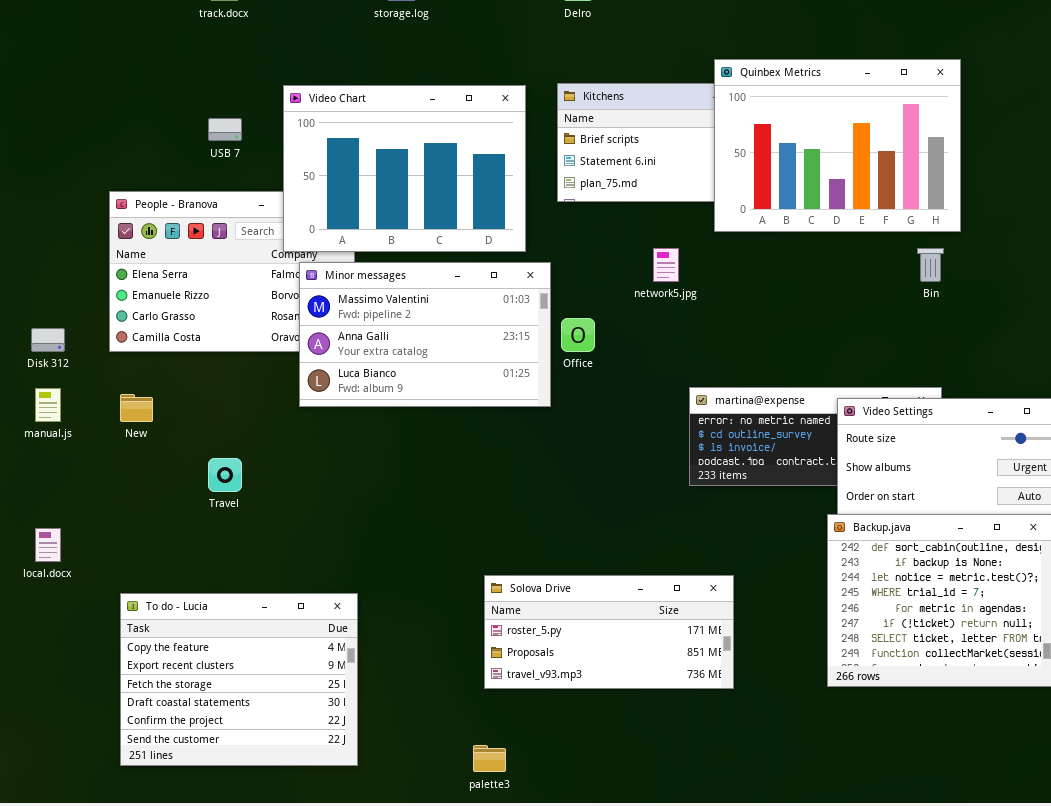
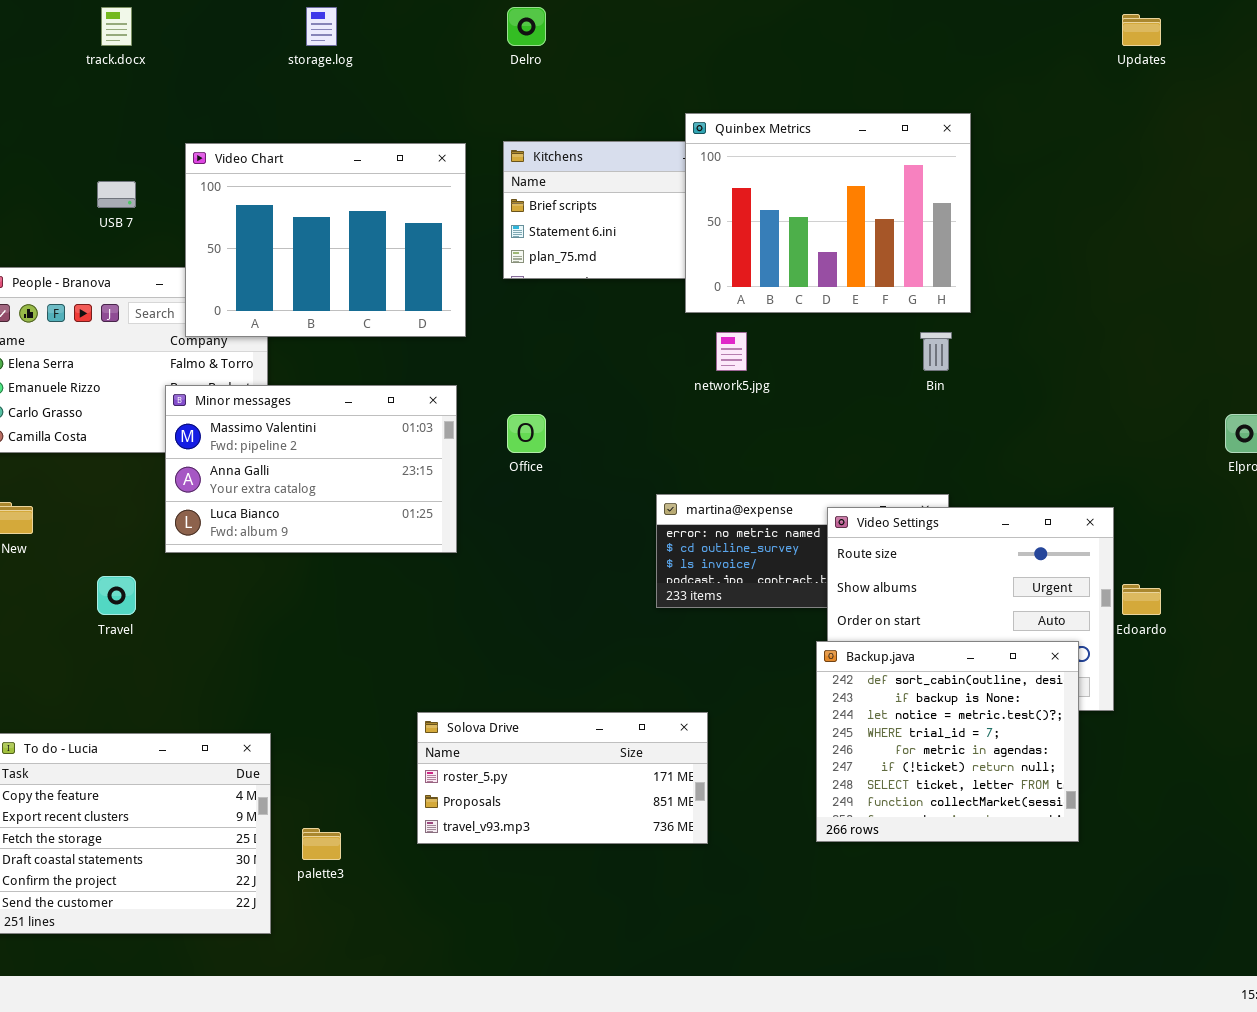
network5.jpg: [653,248,679,282] -> [716,332,747,371], moved
Minor messages: [299,262,551,407] -> [165,385,457,553], moved
palette3: [473,745,506,772] -> [302,828,341,860], moved

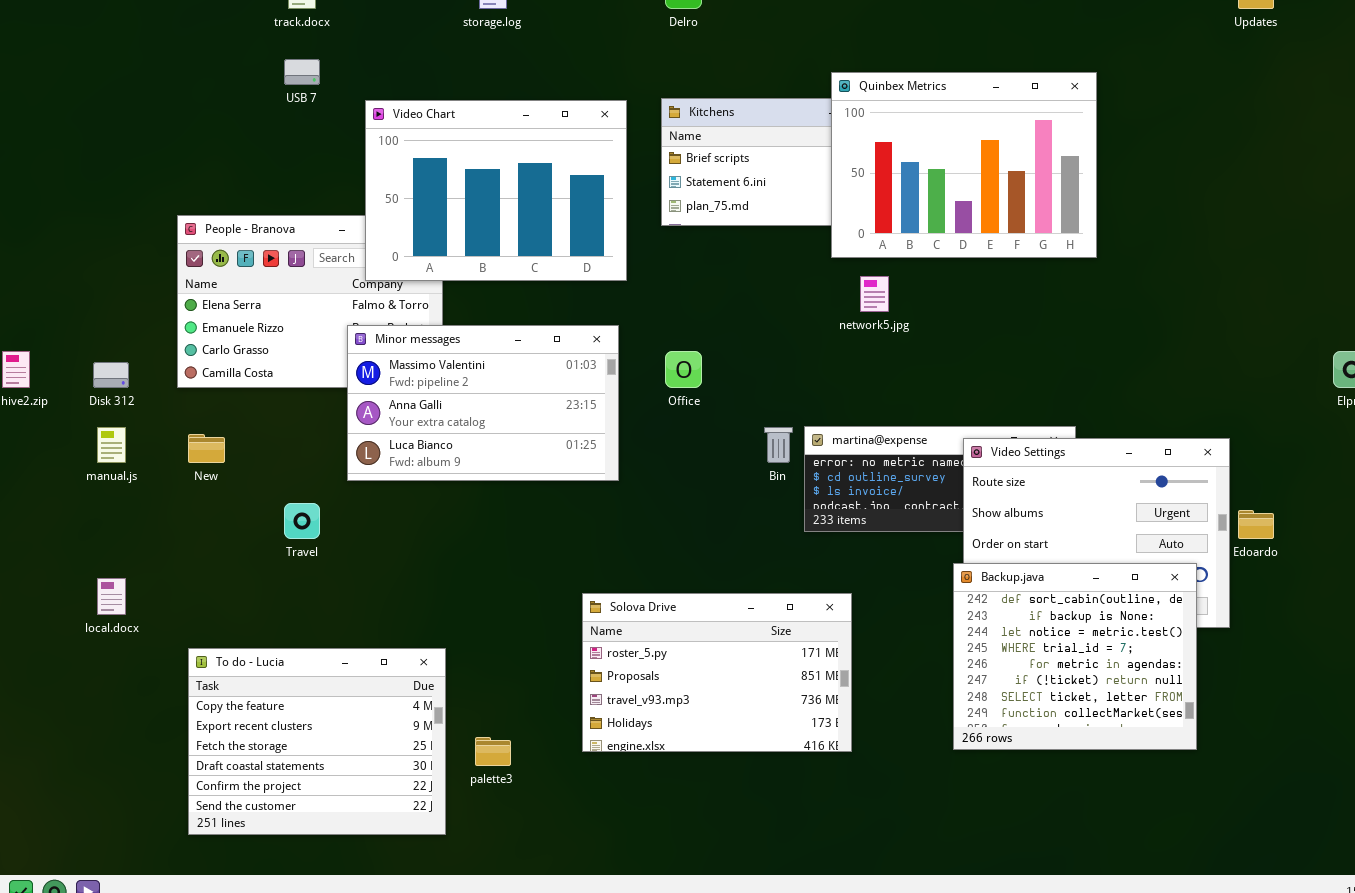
USB 7: [97,181,136,208] -> [284,59,320,85], moved
Bin: [920,332,952,371] -> [764,427,793,463], moved
Solova Drive: [417,712,708,844] -> [582,593,852,752], resized

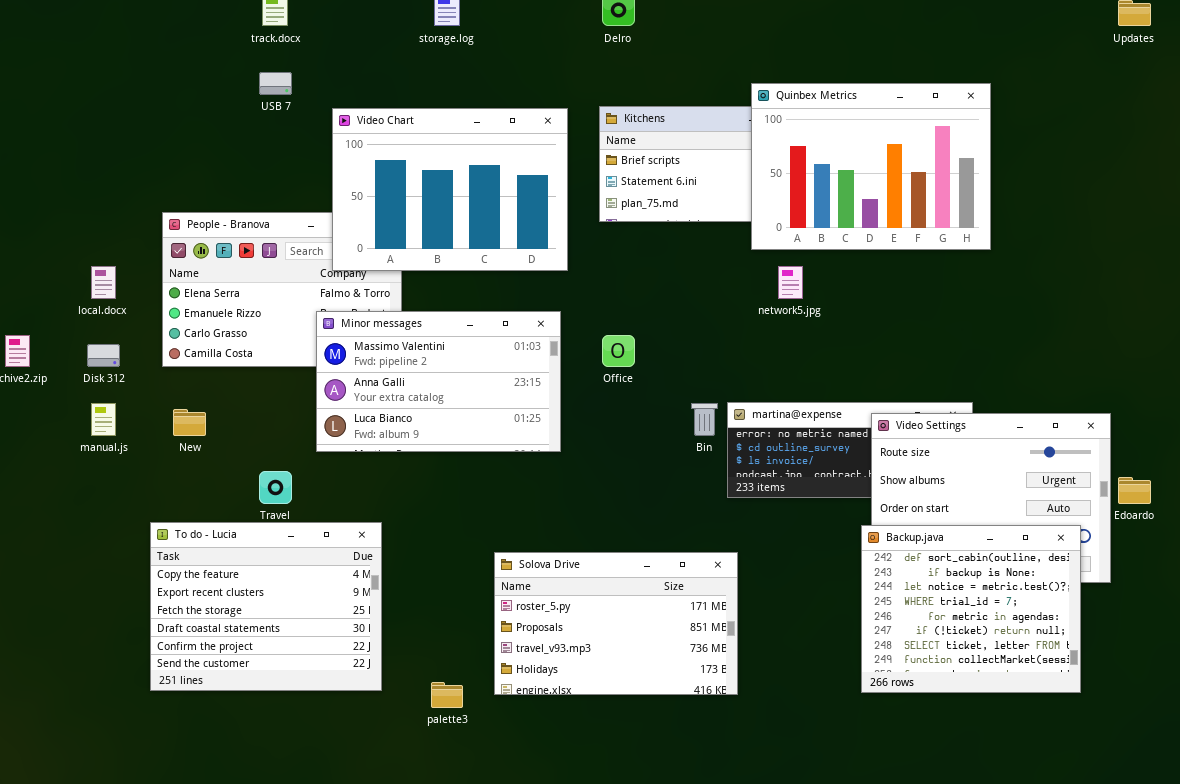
local.docx: [97,578,126,615] -> [91,266,116,299], moved
Solova Drive: [582,593,852,752] -> [494,552,738,695], moved
To do - Lucia: [188,648,446,835] -> [150,522,382,691], moved

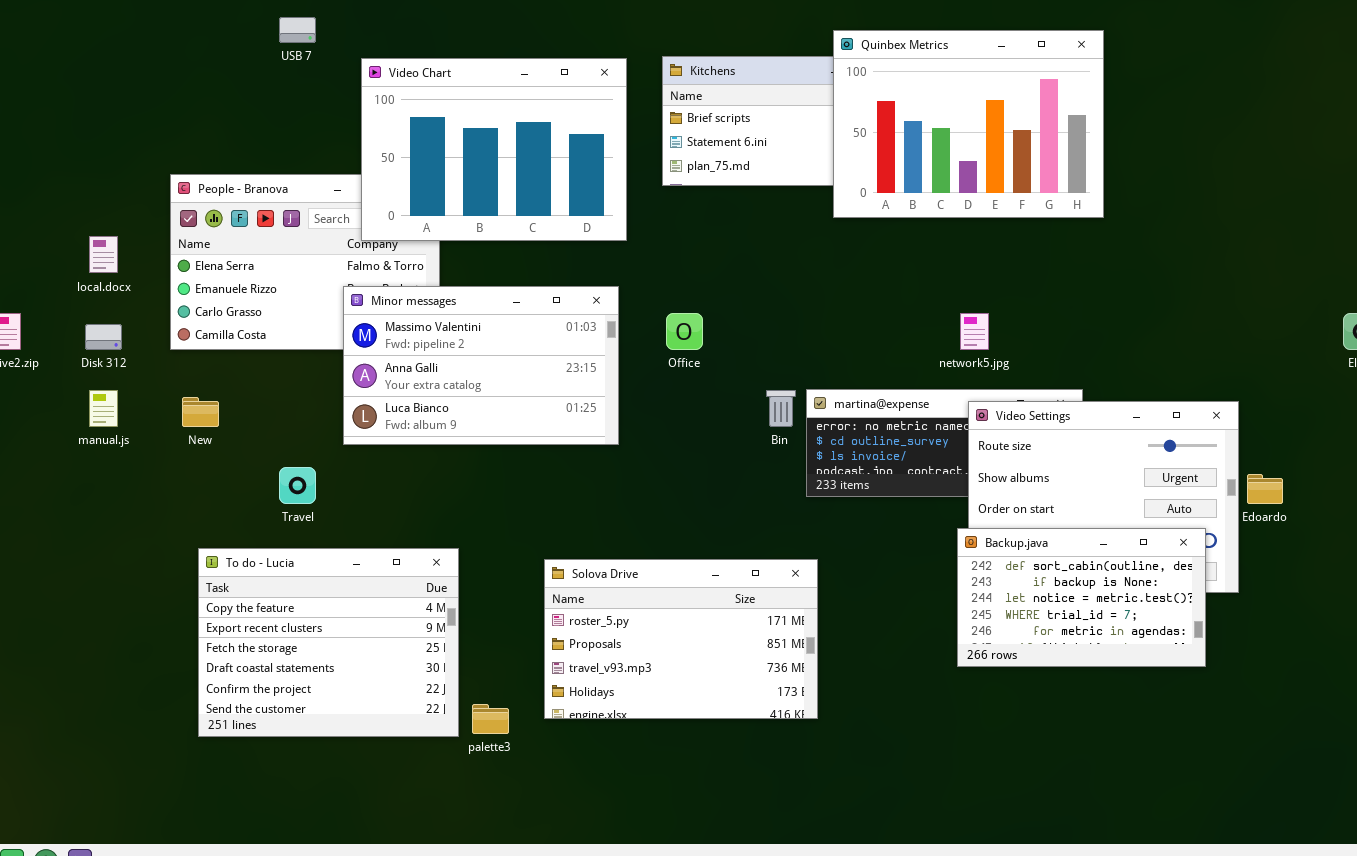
network5.jpg: [778,266,803,299] -> [960,313,989,350], moved
To do - Lucia: [150,522,382,691] -> [198,548,459,737], moved
Backup.java: [861,525,1081,693] -> [957,528,1206,667], resized

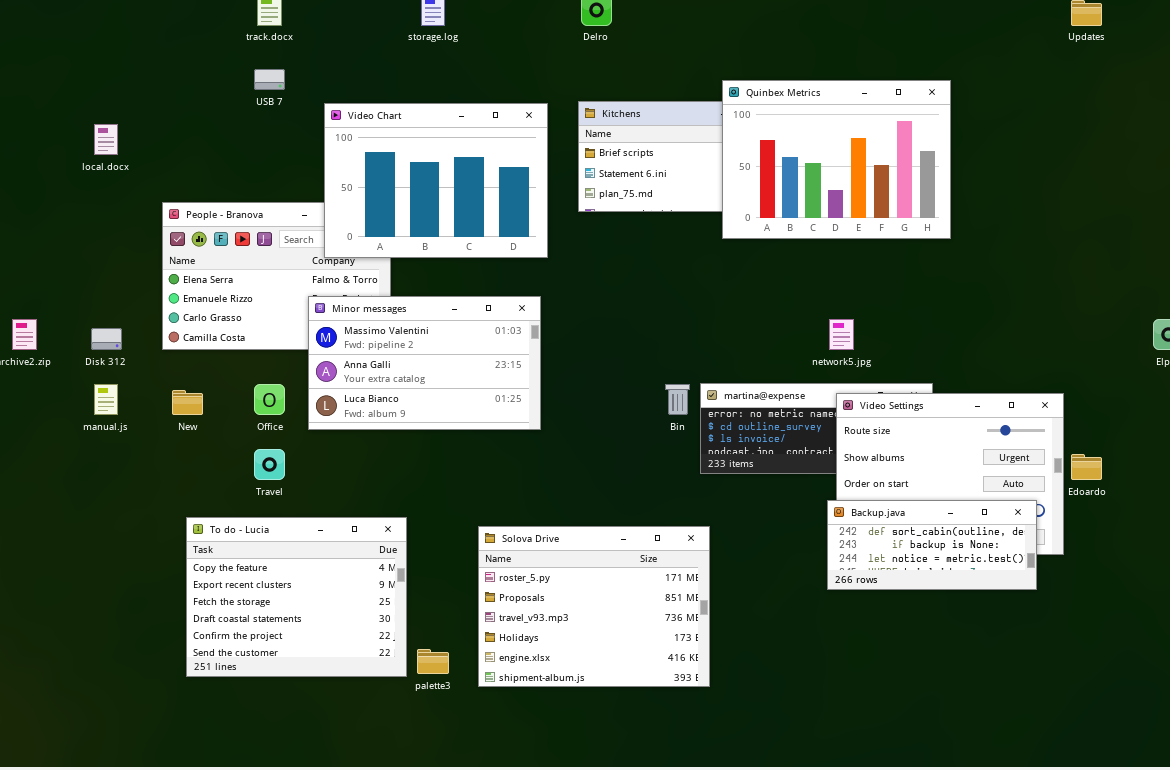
local.docx: [89,236,118,273] -> [94,124,118,155], moved
Office: [666,313,703,350] -> [254,384,285,415], moved
Backup.java: [957,528,1206,667] -> [827,500,1037,590], resized
Solova Drive: [544,559,818,719] -> [478,526,710,687], resized

